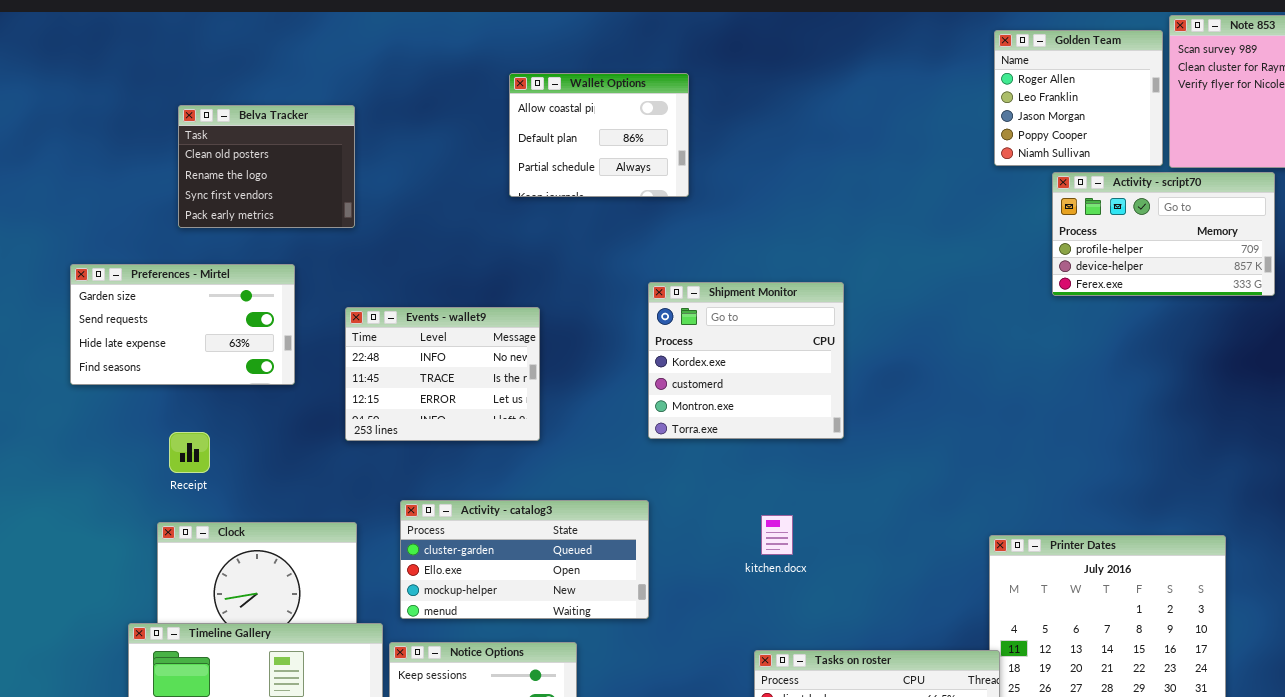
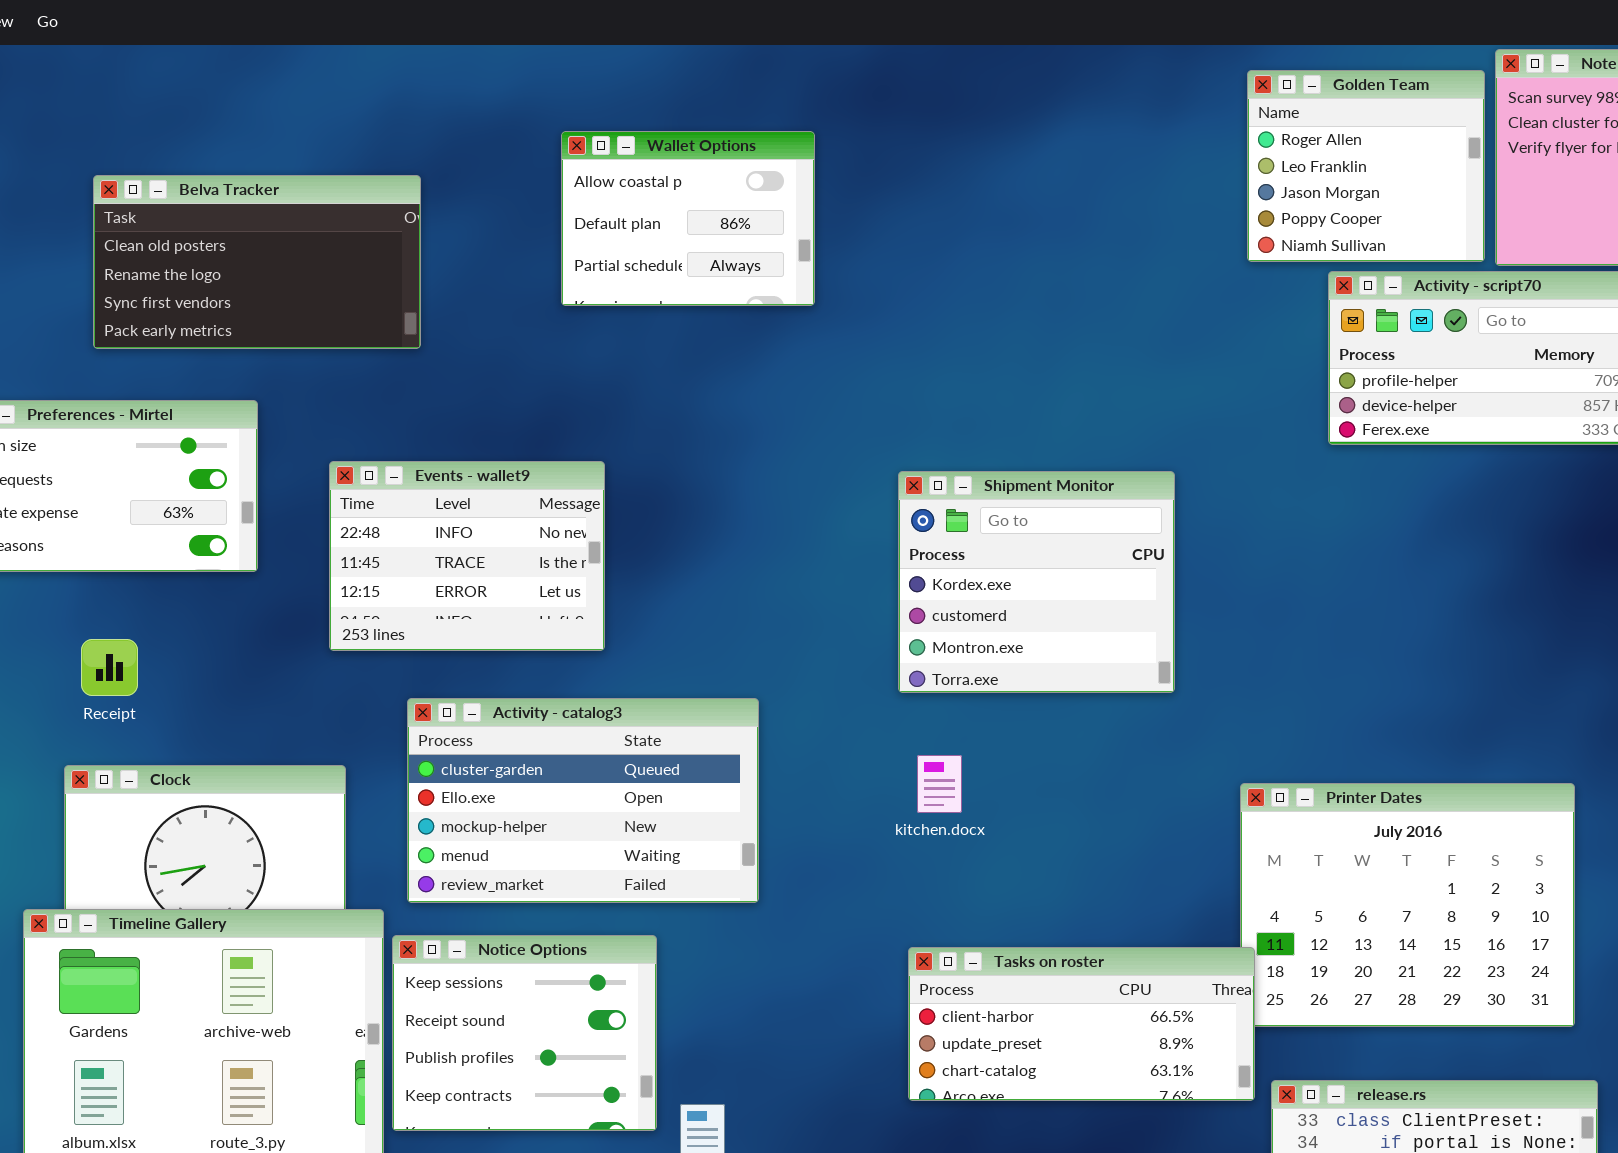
Belva Tracker: [178,105,355,228] -> [93,175,421,349], resized
Shipment Monitor: [648,282,844,439] -> [898,471,1175,693], moved
Activity - catalog3: [400,500,649,619] -> [407,698,759,903], resized

